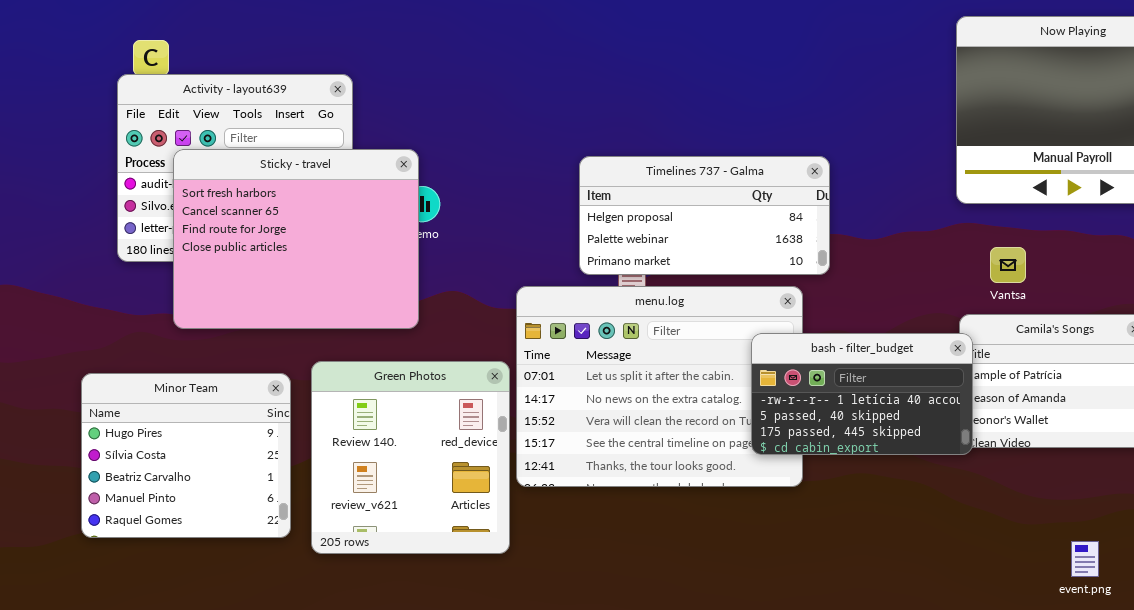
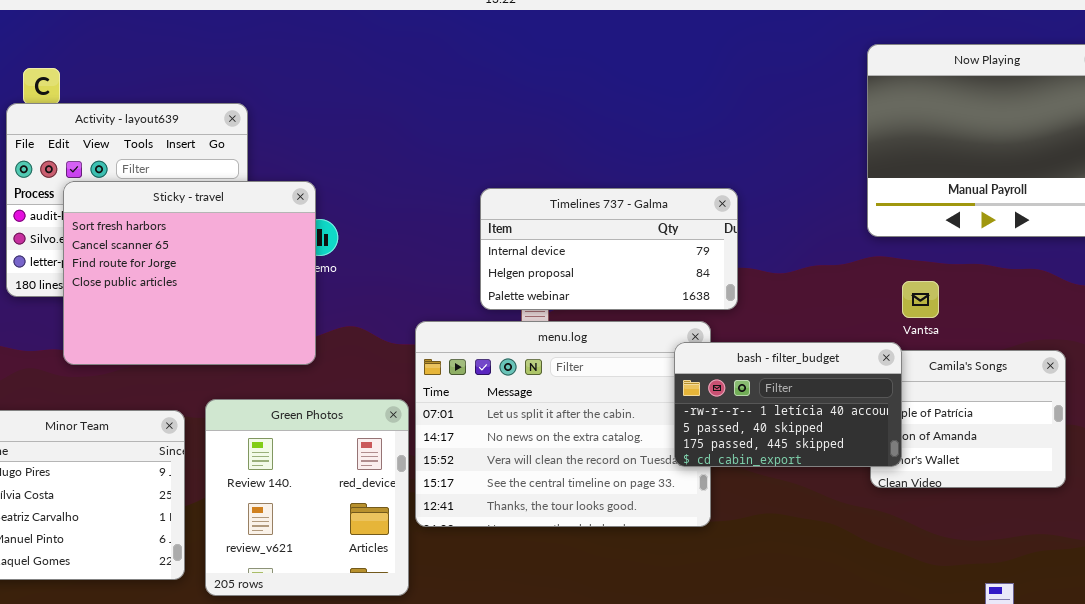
Timelines 737 - Galma: [579,156,830,275] -> [480,188,738,310], scrolled up 1 row
bash - filter_budget: [751,333,973,455] -> [674,342,902,467], moved

